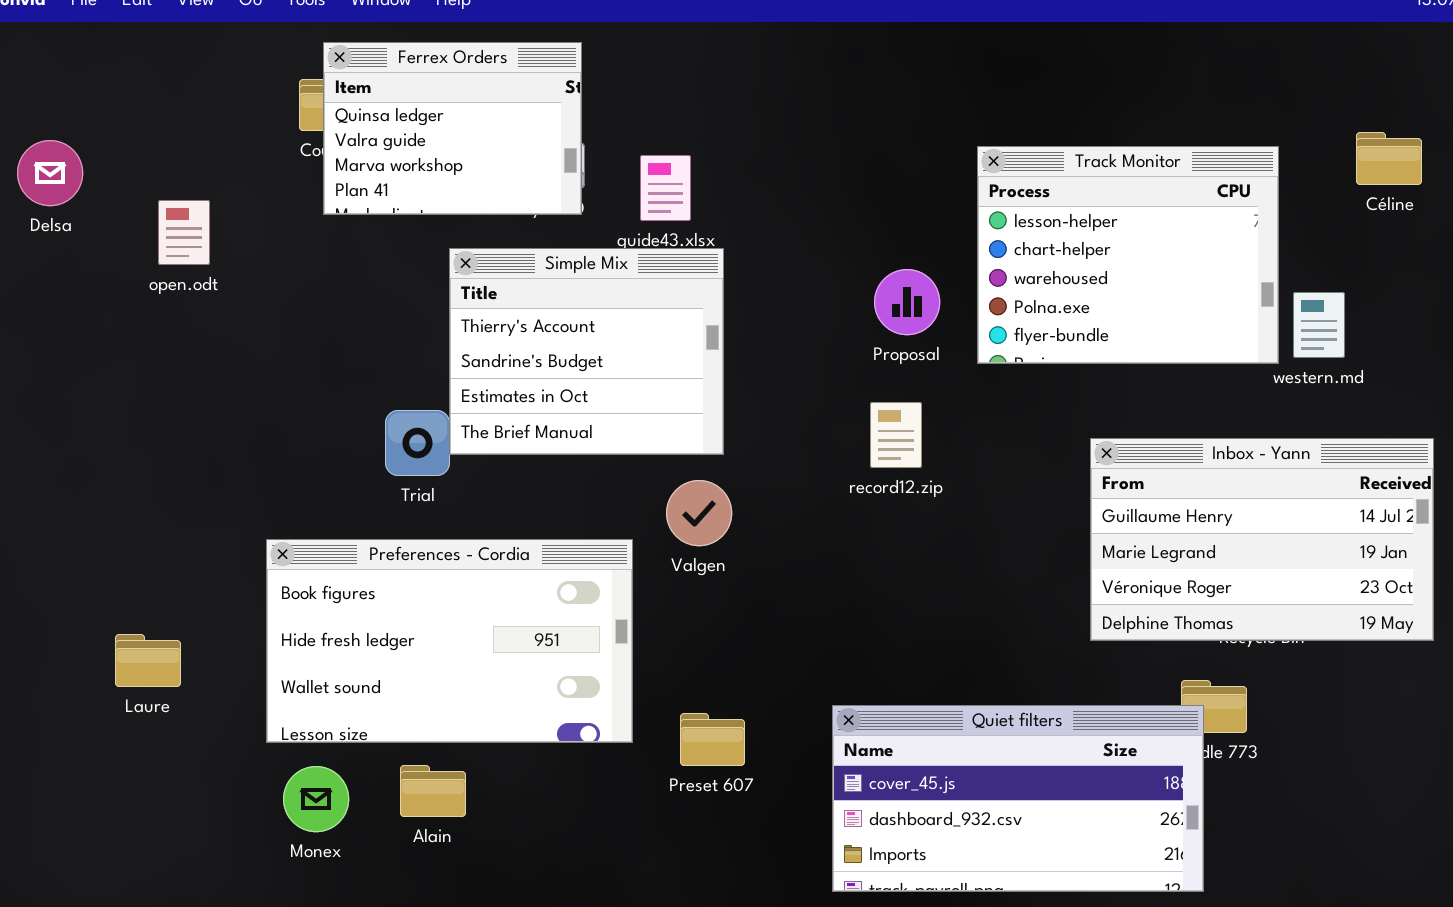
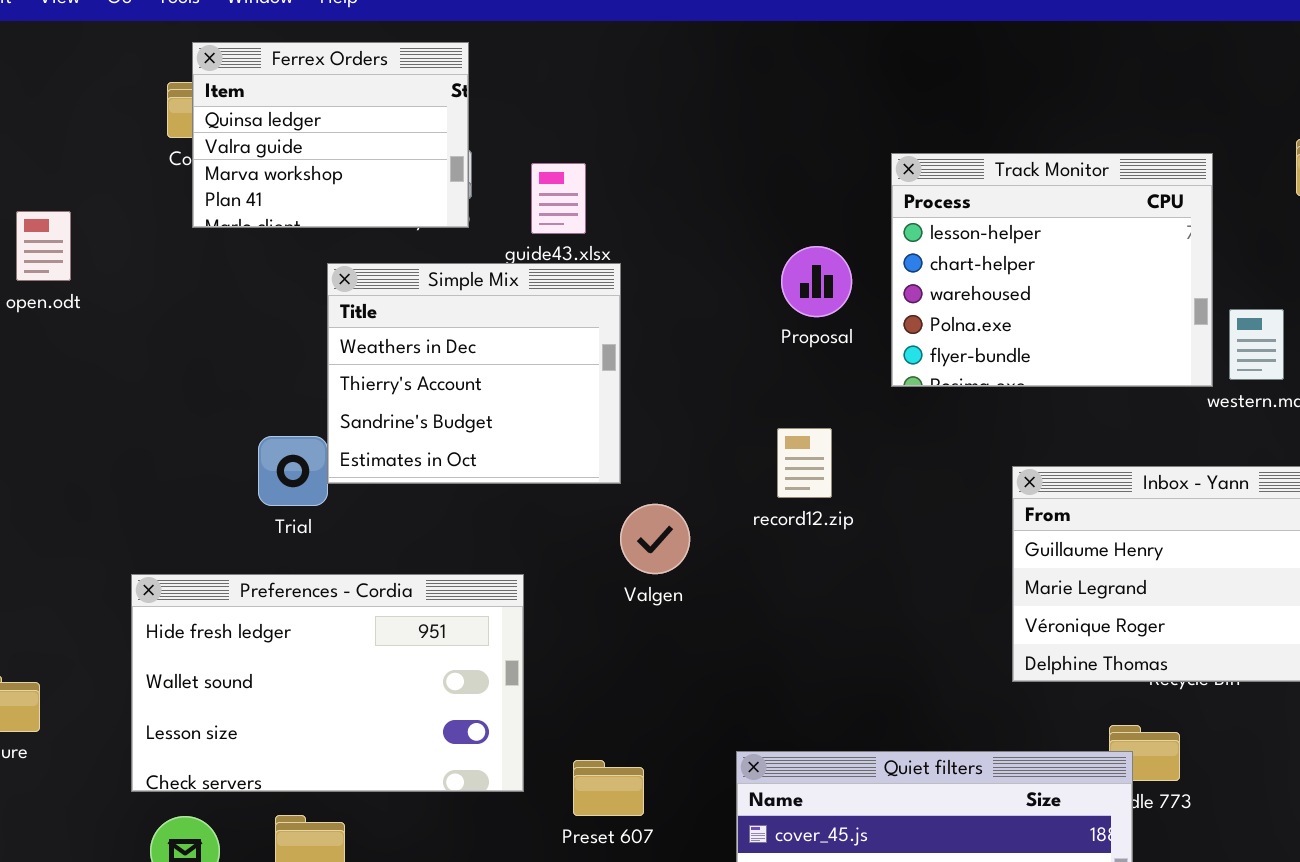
Simple Mix: [449,248,724,455] -> [327,263,621,484], scrolled up 1 row
Proposal: [874,269,940,335] -> [781,246,852,317], moved
Valgen: [666,480,732,546] -> [620,504,690,574], moved
Preferences - Cordia: [266,539,633,743] -> [131,574,524,792], scrolled down 1 row

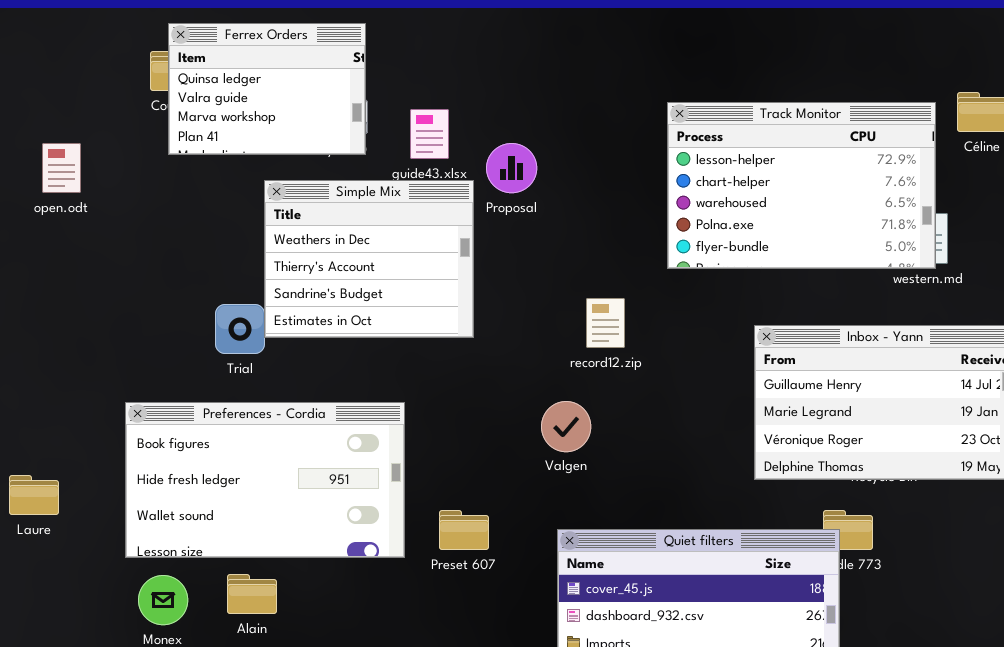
Track Monitor: [891,153,1213,387] -> [667,102,936,269], resized
Proposal: [781,246,852,317] -> [486,143,537,193], moved
Valgen: [620,504,690,574] -> [541,401,591,452], moved
Preferences - Cordia: [131,574,524,792] -> [125,402,405,558], scrolled up 1 row
Preset 607: [573,760,644,816] -> [439,510,489,550], moved

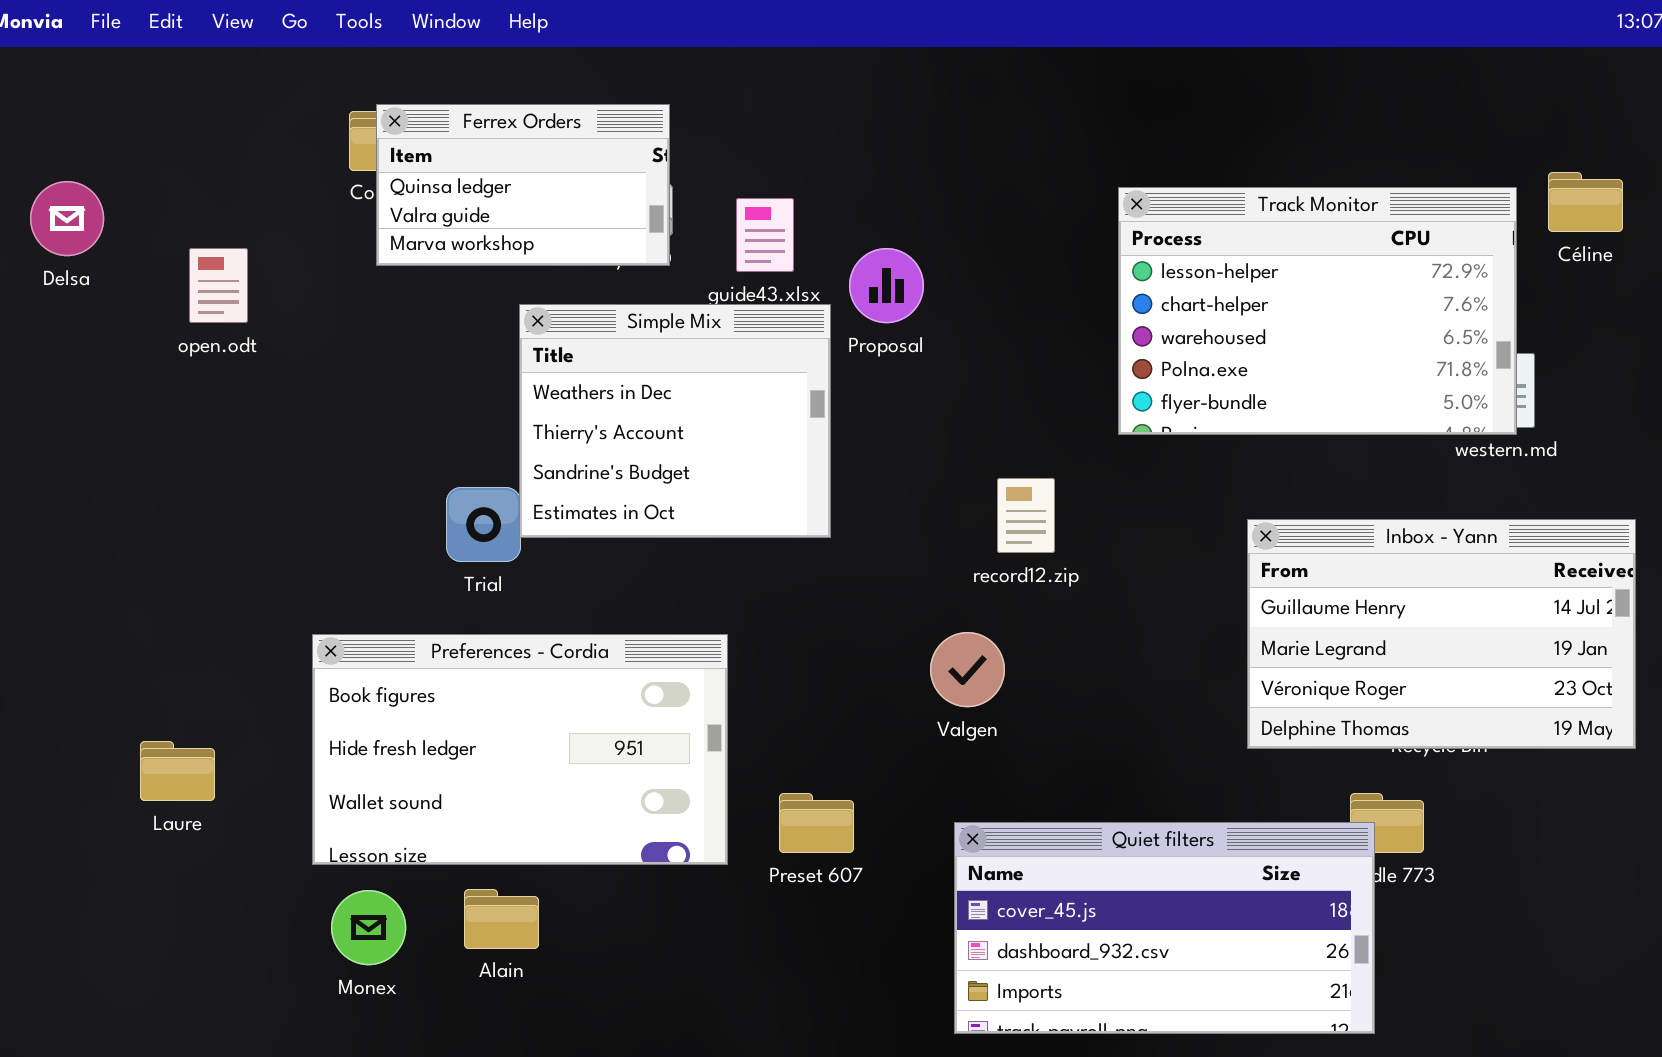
Ferrex Orders: [168,23,366,155] -> [376,104,670,266], resized

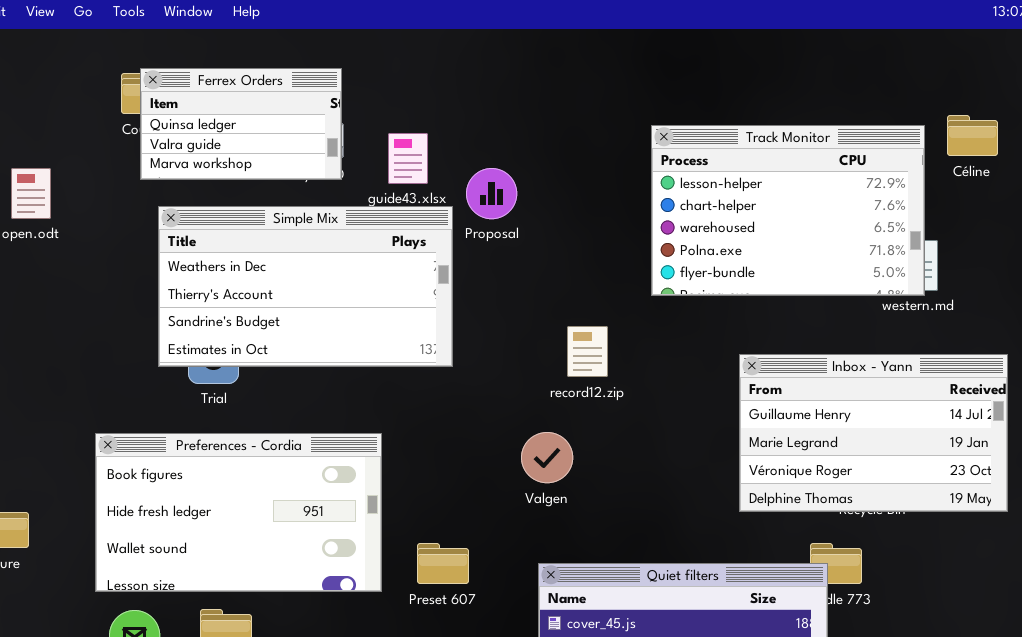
Simple Mix: [519,304,831,538] -> [158,206,453,367], resized

